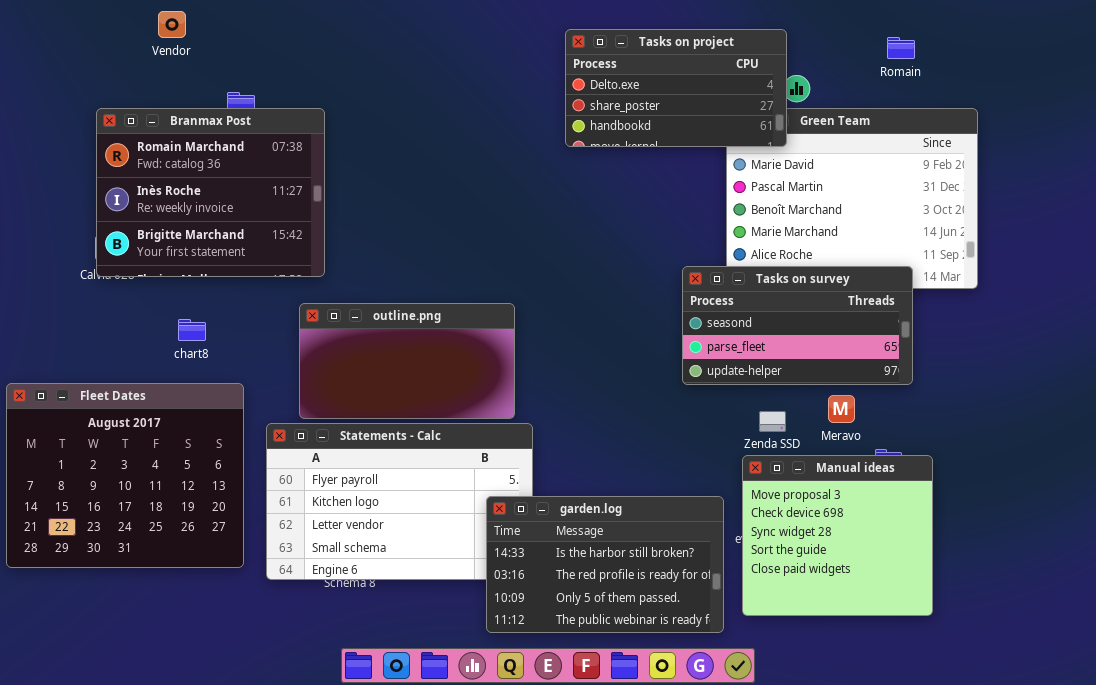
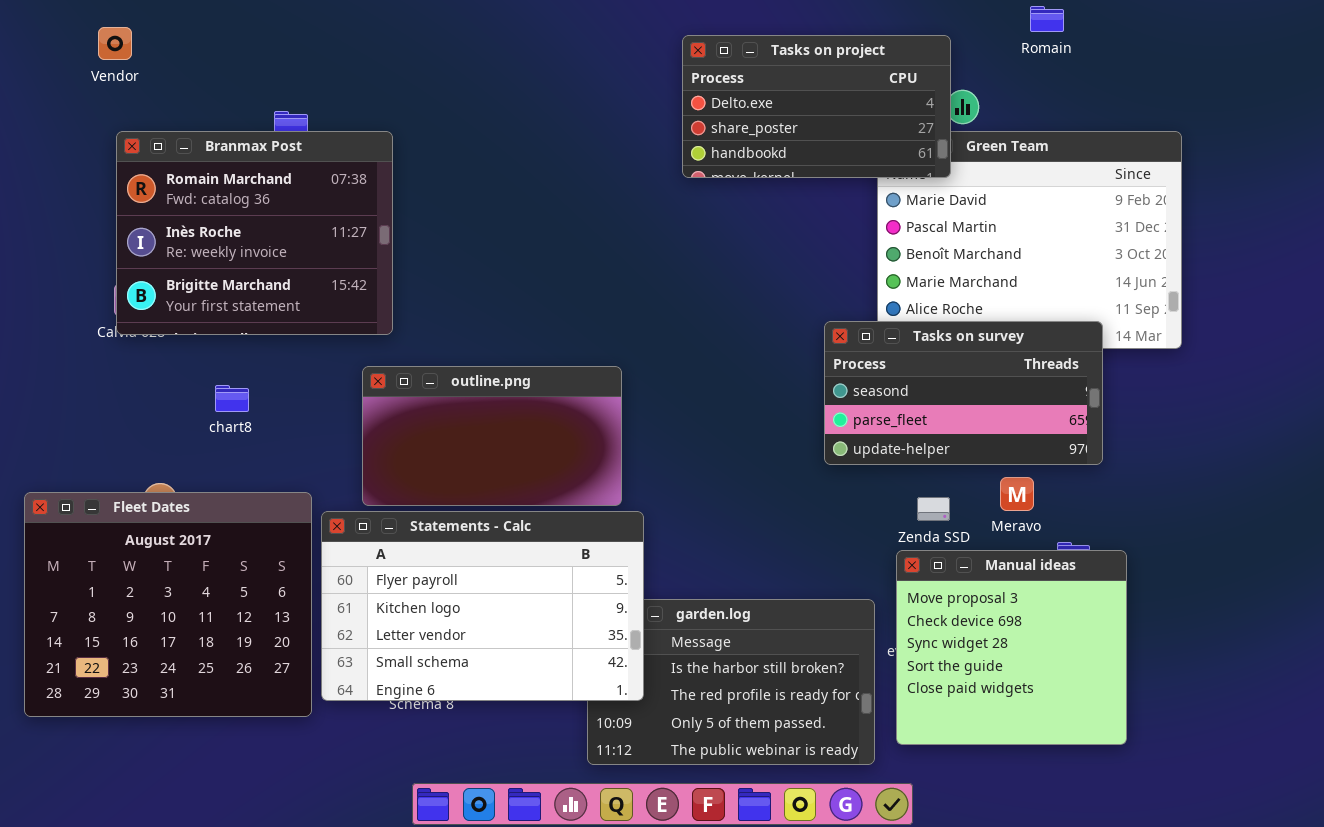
Vendor: [158,11,186,38] -> [98,27,132,60], moved
Romain: [887,37,915,59] -> [1030,6,1064,32], moved
Fleet Dates: [6,383,244,568] -> [24,492,312,717], moved
Statements - Calc: [266,423,533,580] -> [321,511,644,701], raised

